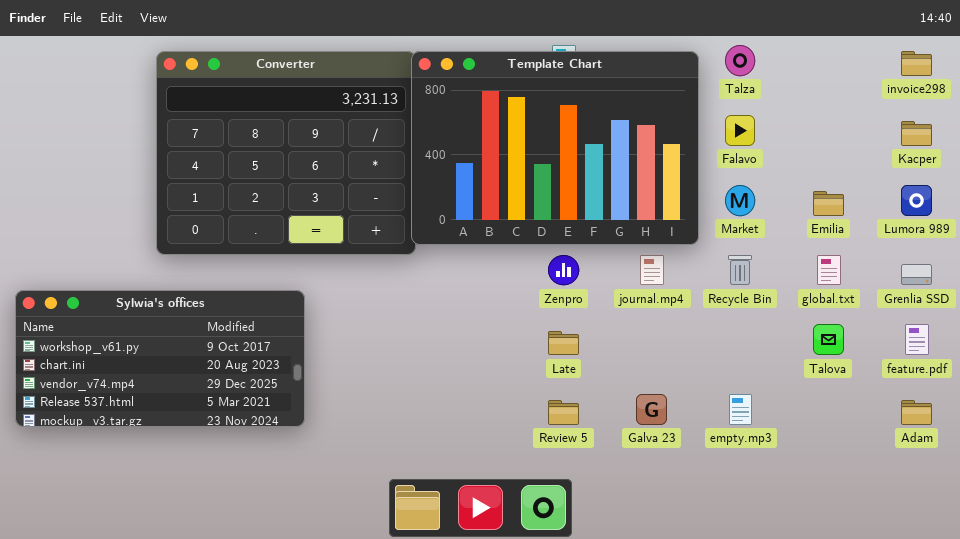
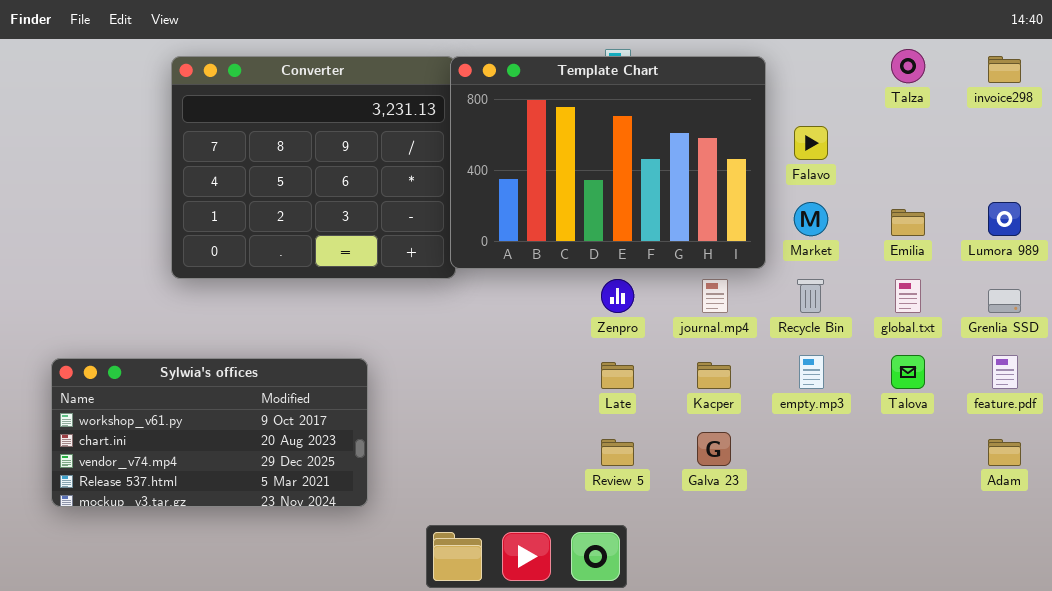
Talza: [725,45,755,76] -> [891,49,925,83], moved
Kacper: [901,121,932,146] -> [697,362,731,389], moved
Sylwia's offices: [15,290,305,427] -> [51,358,368,507], moved
empty.mp3: [729,394,752,425] -> [799,355,824,389], moved

